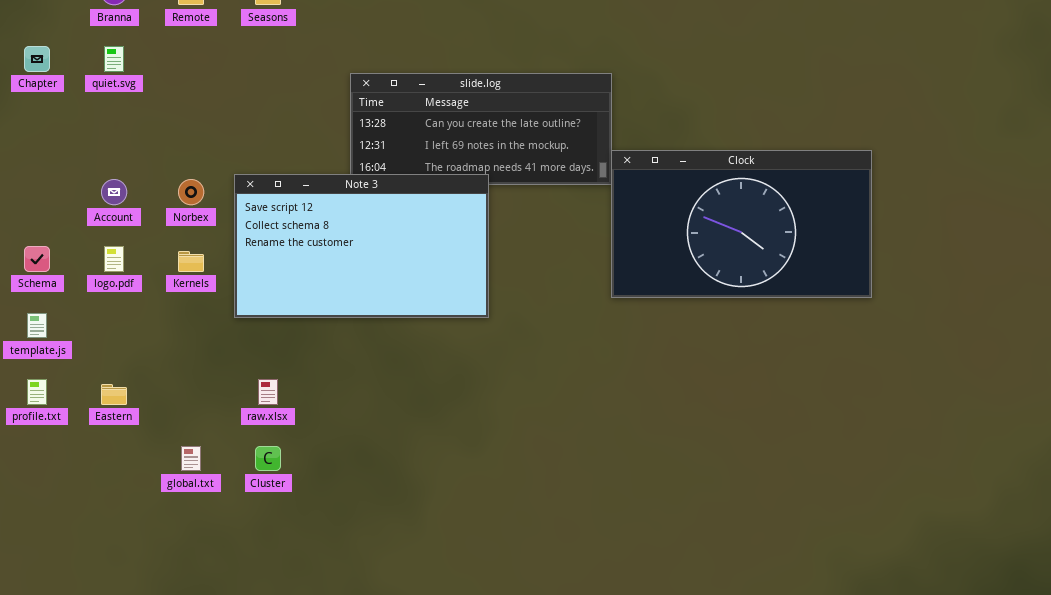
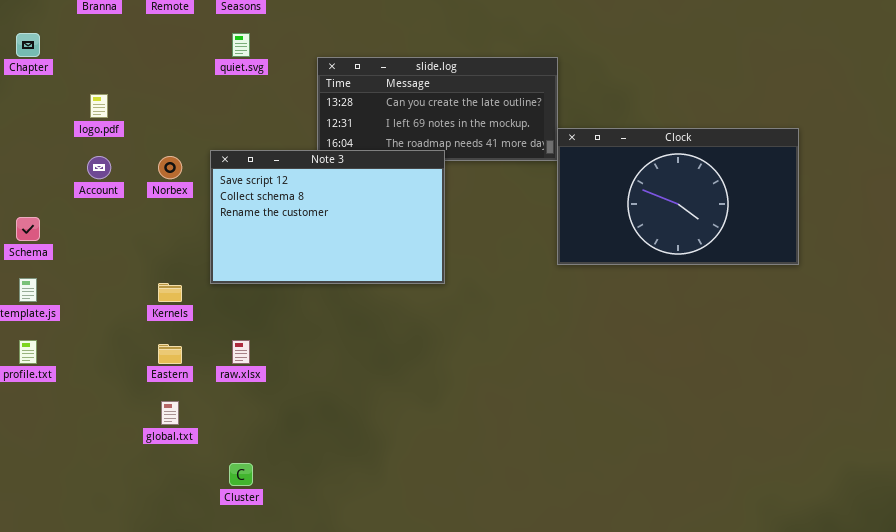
quiet.svg: [104,46,124,72] -> [232,33,250,57], moved
logo.pdf: [104,246,124,272] -> [90,94,108,118], moved
Kernels: [178,251,204,272] -> [158,283,182,302], moved
Eastern: [101,384,127,405] -> [158,344,182,364], moved
Cluster: [255,446,281,471] -> [229,463,253,486], moved

